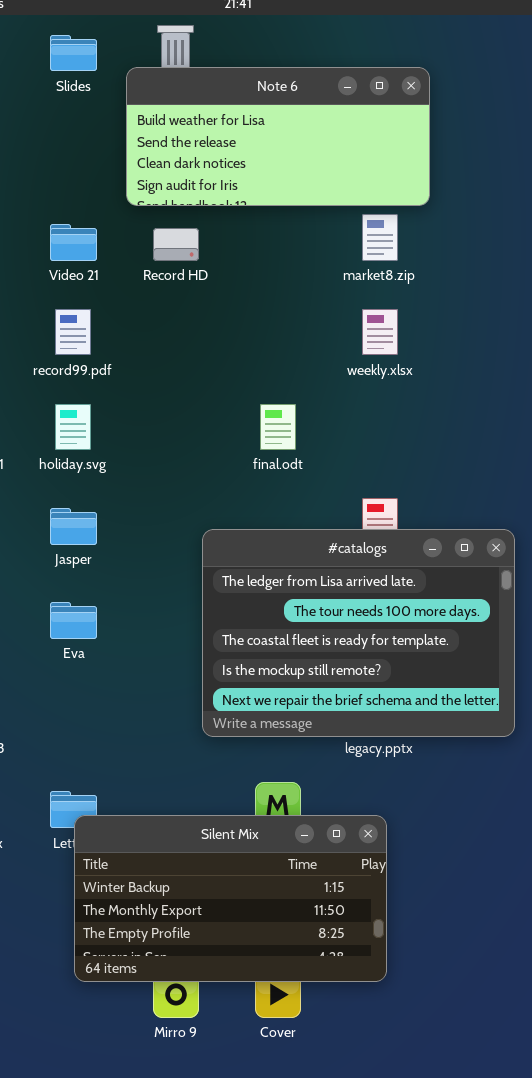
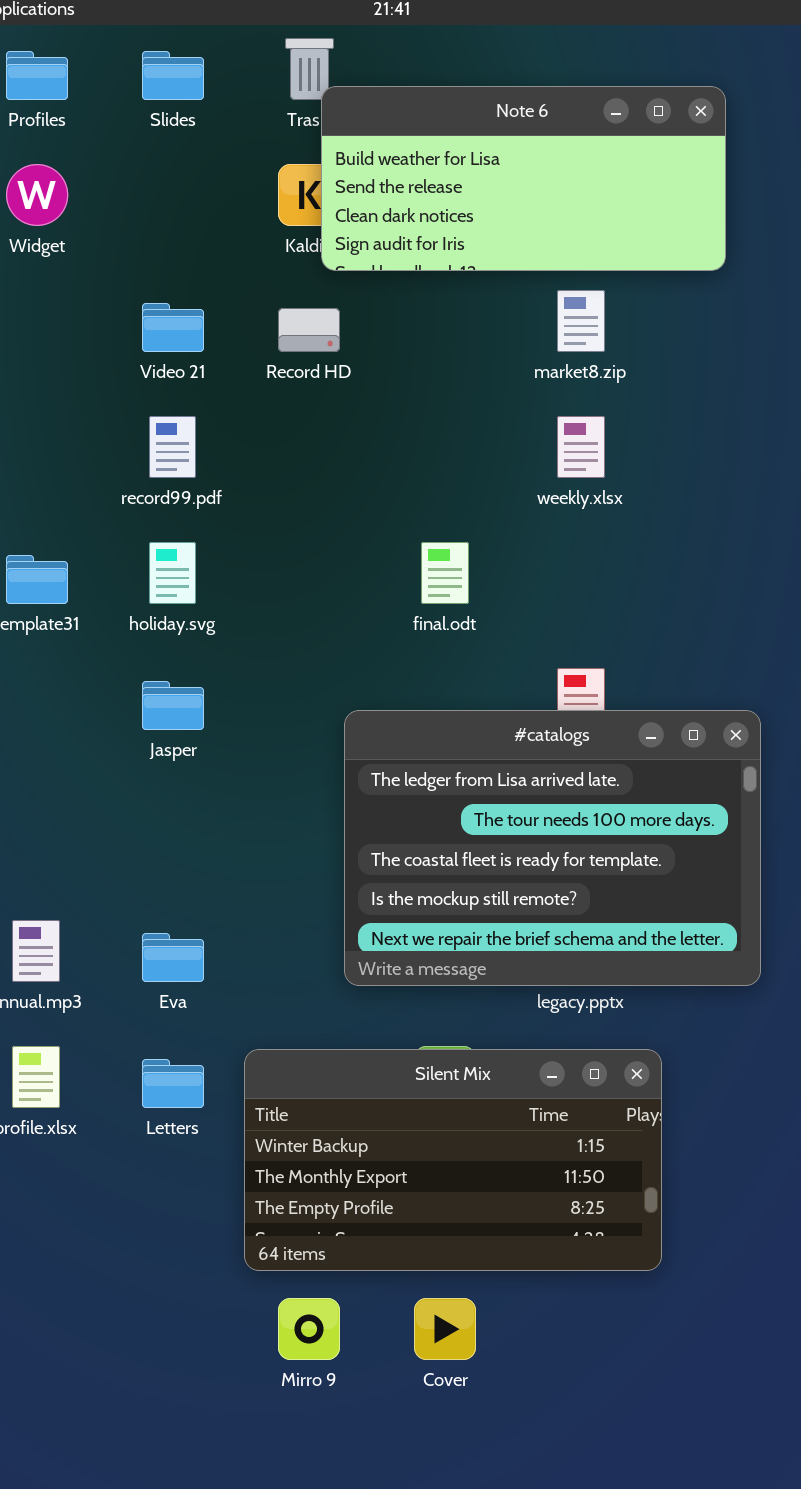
Note 6: [126,67,430,206] -> [321,86,726,271], moved
Eva: [50,602,97,639] -> [142,933,204,982], moved
Silent Mix: [74,815,387,982] -> [244,1049,662,1271], moved

